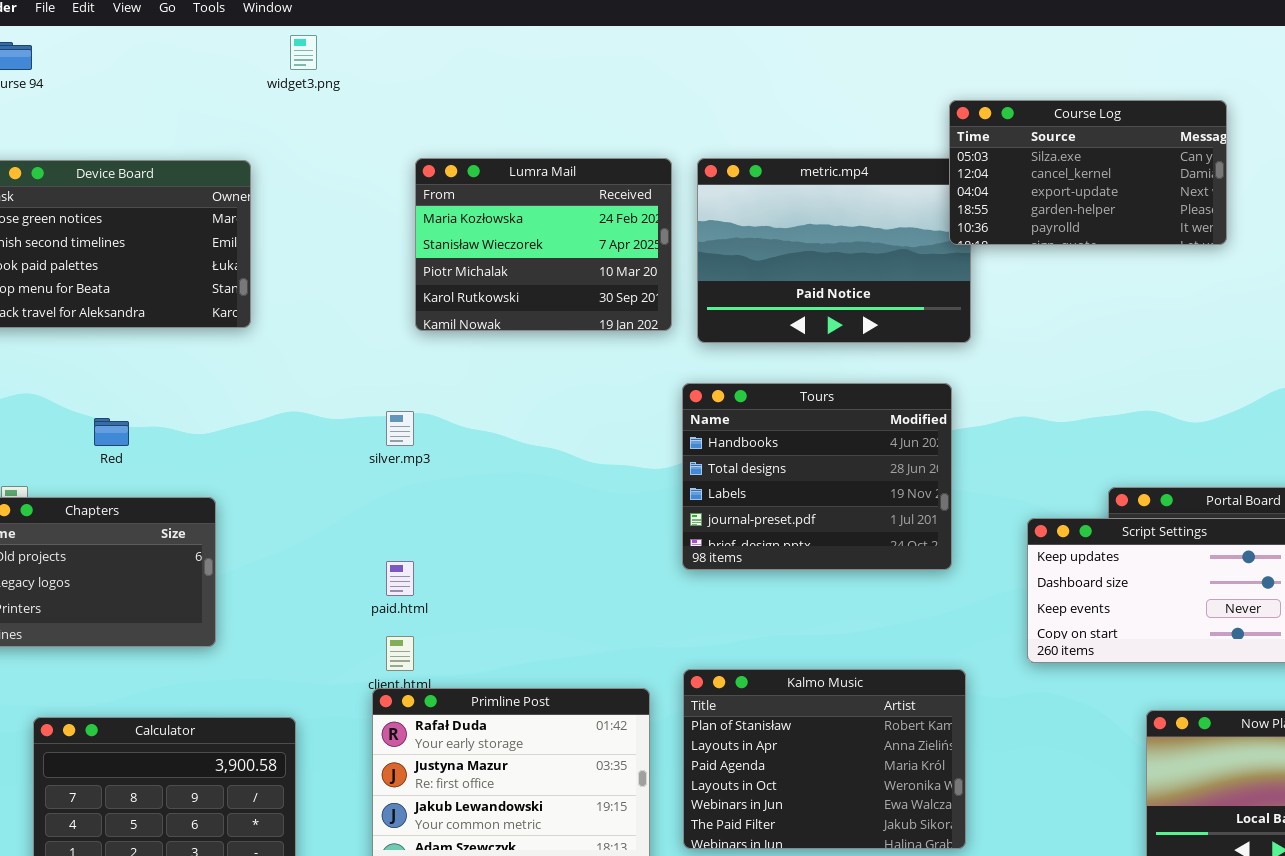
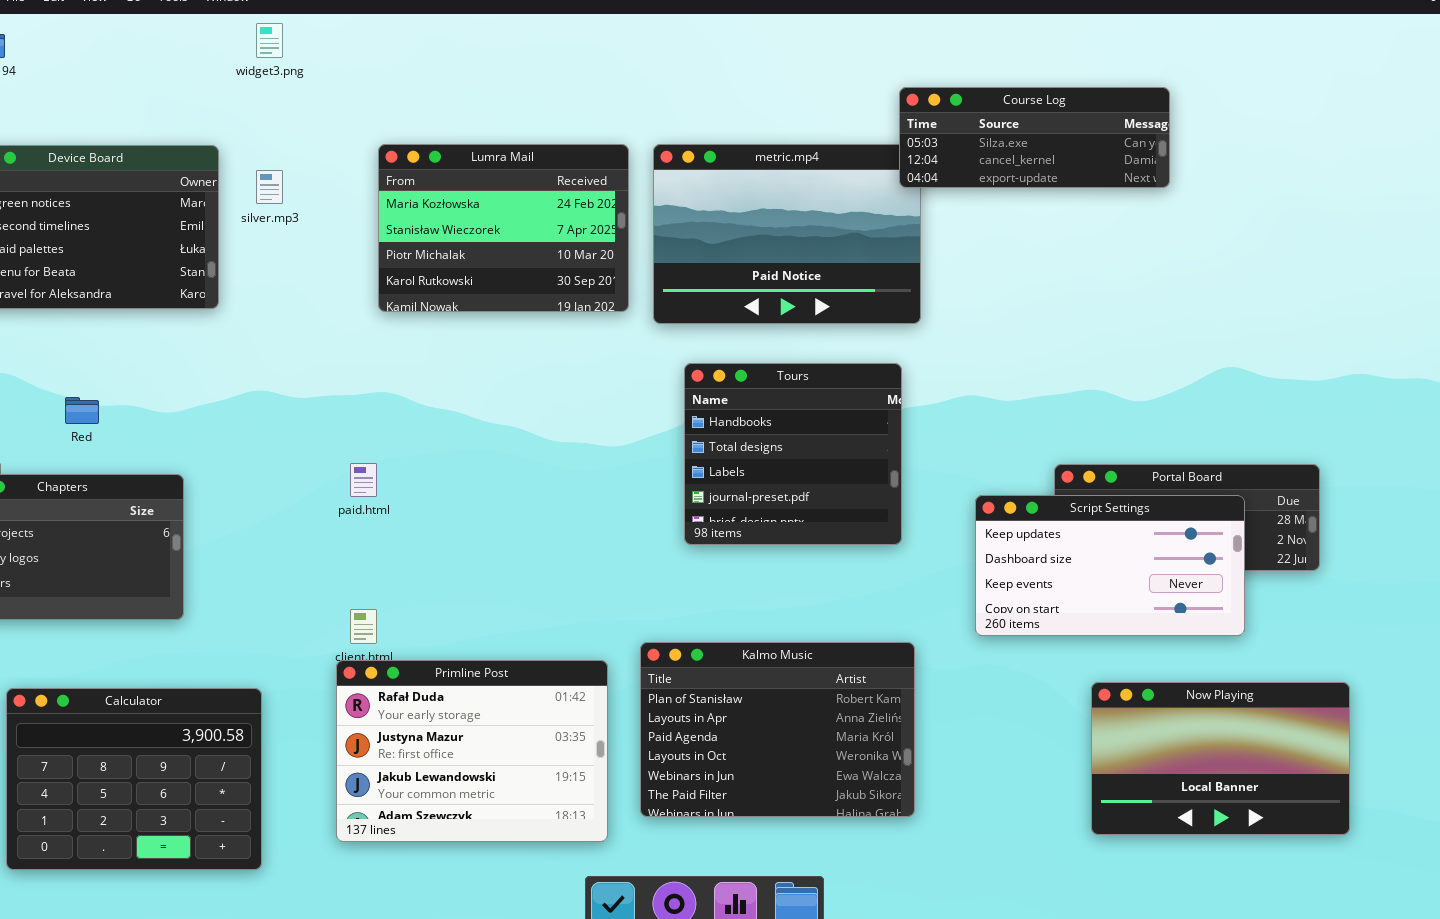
Course Log: [949,100,1227,245] -> [899,87,1170,188], resized
Tours: [682,383,952,570] -> [684,363,902,545], resized
silver.mp3: [386,411,414,446] -> [256,170,283,204], moved
paid.html: [386,561,414,596] -> [350,463,377,497], moved

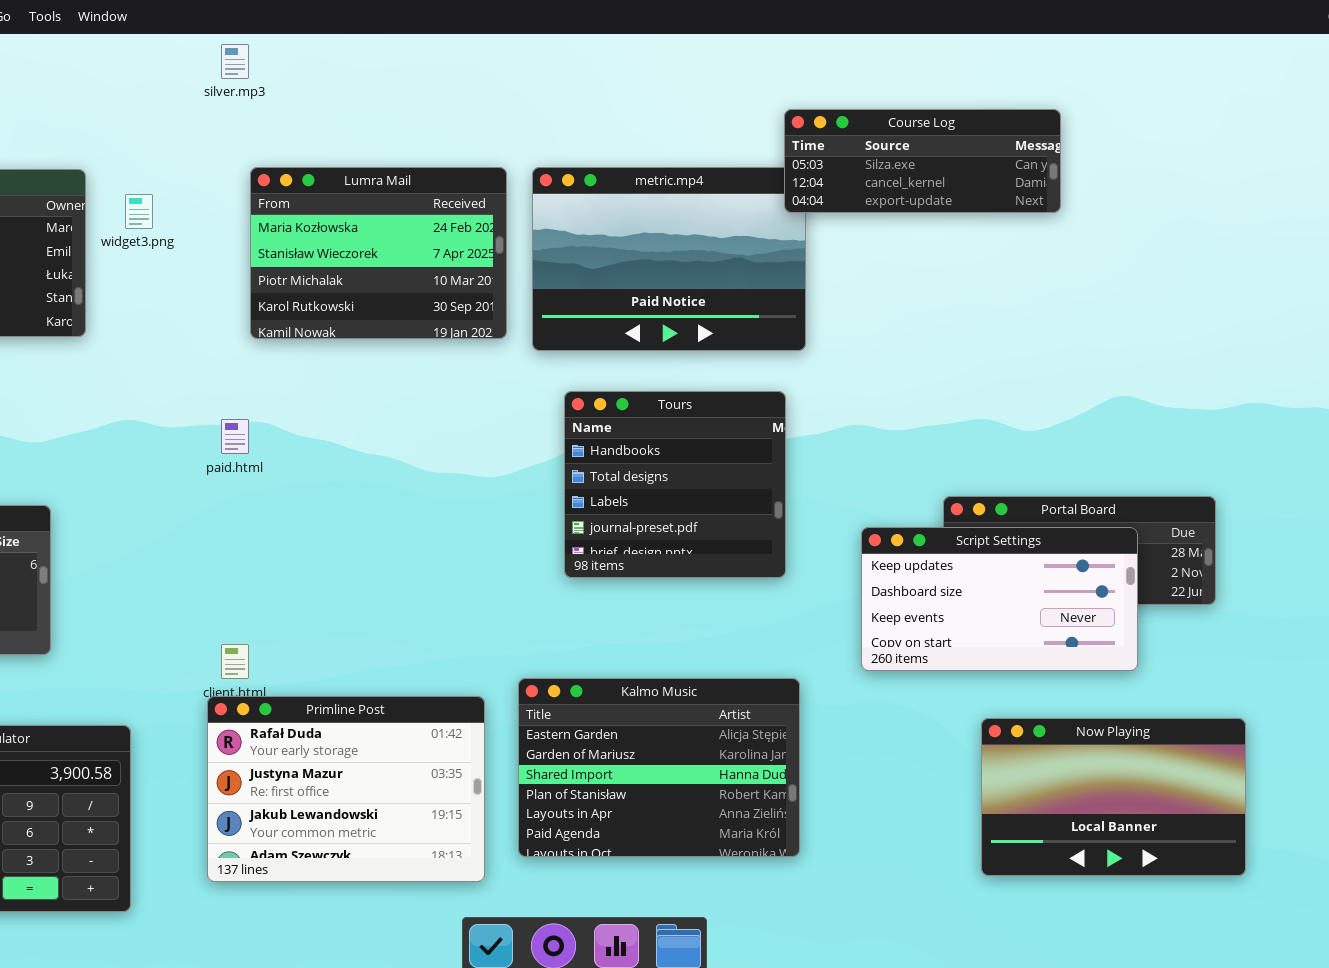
widget3.png: [256,23,283,58] -> [125,194,153,229], moved
silver.mp3: [256,170,283,204] -> [221,44,249,79], moved
paid.html: [350,463,377,497] -> [221,419,249,454], moved
Kalmo Music: [640,642,915,817] -> [518,678,800,857], scrolled up 3 rows

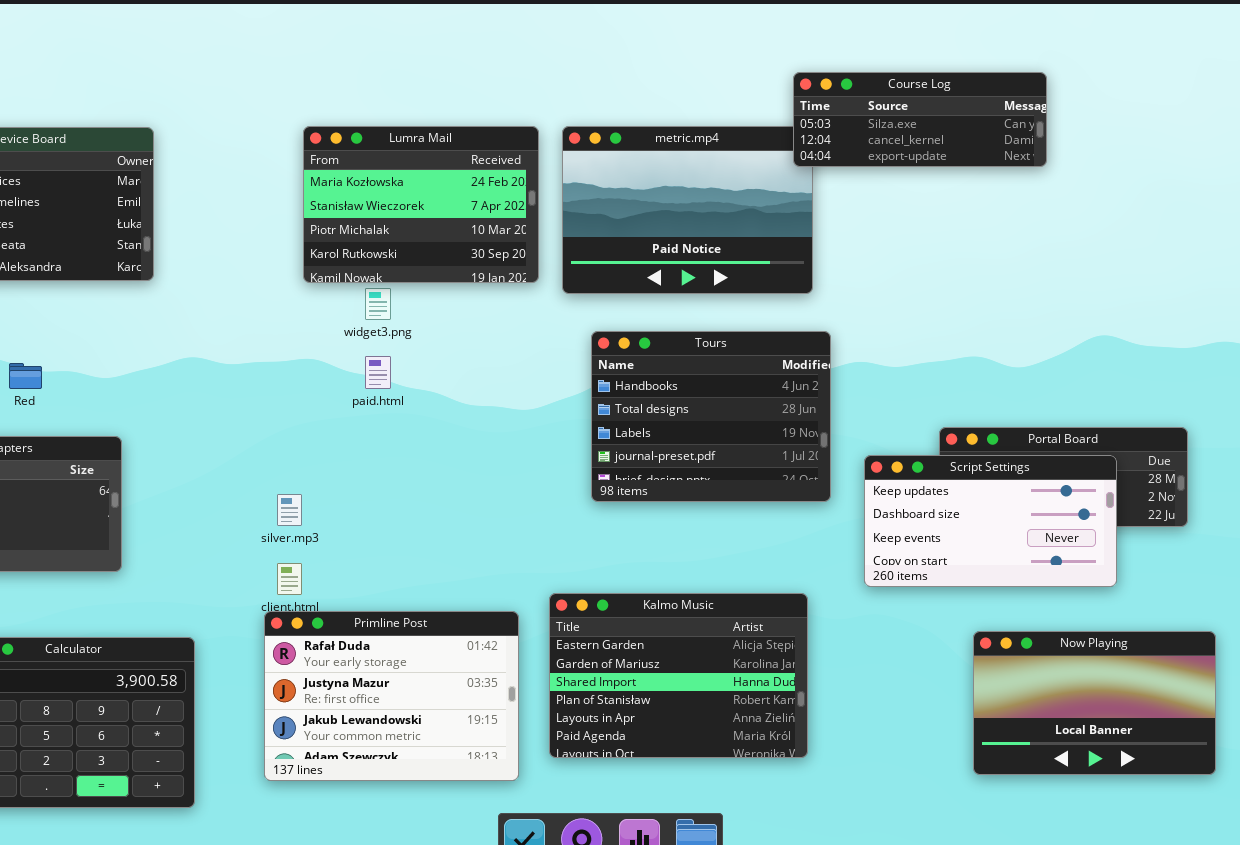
silver.mp3: [221,44,249,79] -> [277,494,302,526], moved
widget3.png: [125,194,153,229] -> [365,288,391,320], moved
Tours: [564,391,786,578] -> [591,331,831,502], resized
paid.html: [221,419,249,454] -> [365,356,391,389], moved

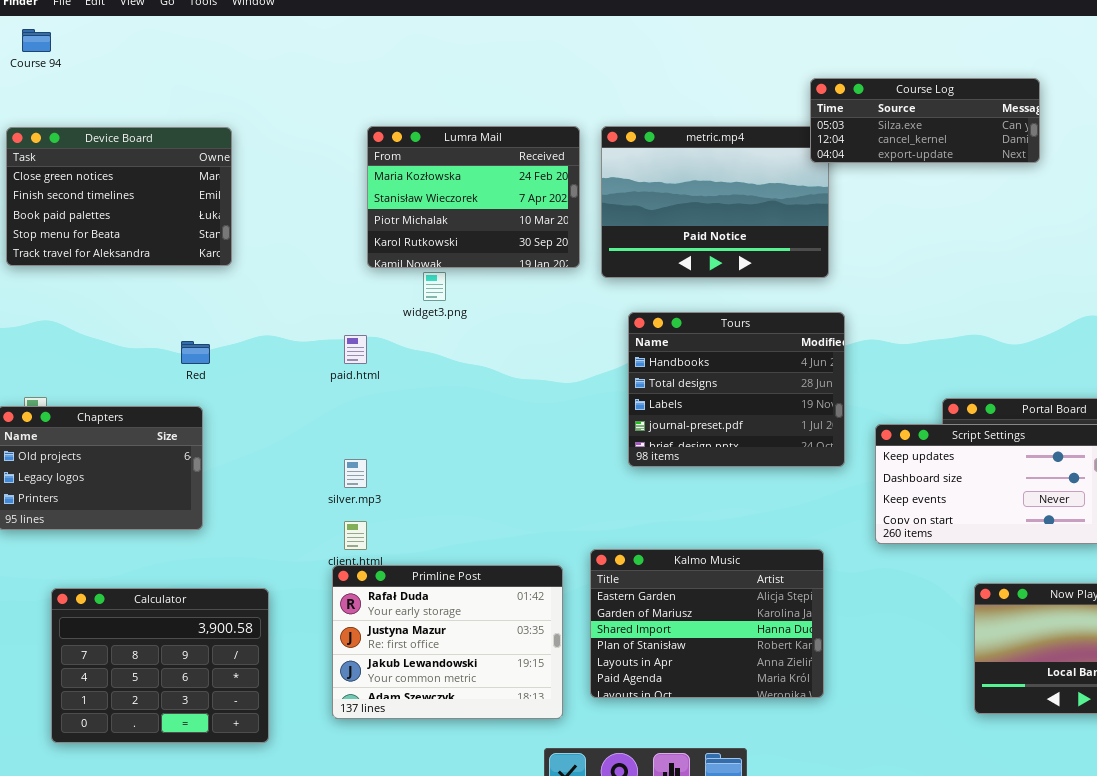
paid.html: [365,356,391,389] -> [344,335,367,364], moved
Red: [9,363,42,389] -> [181,341,210,364], moved

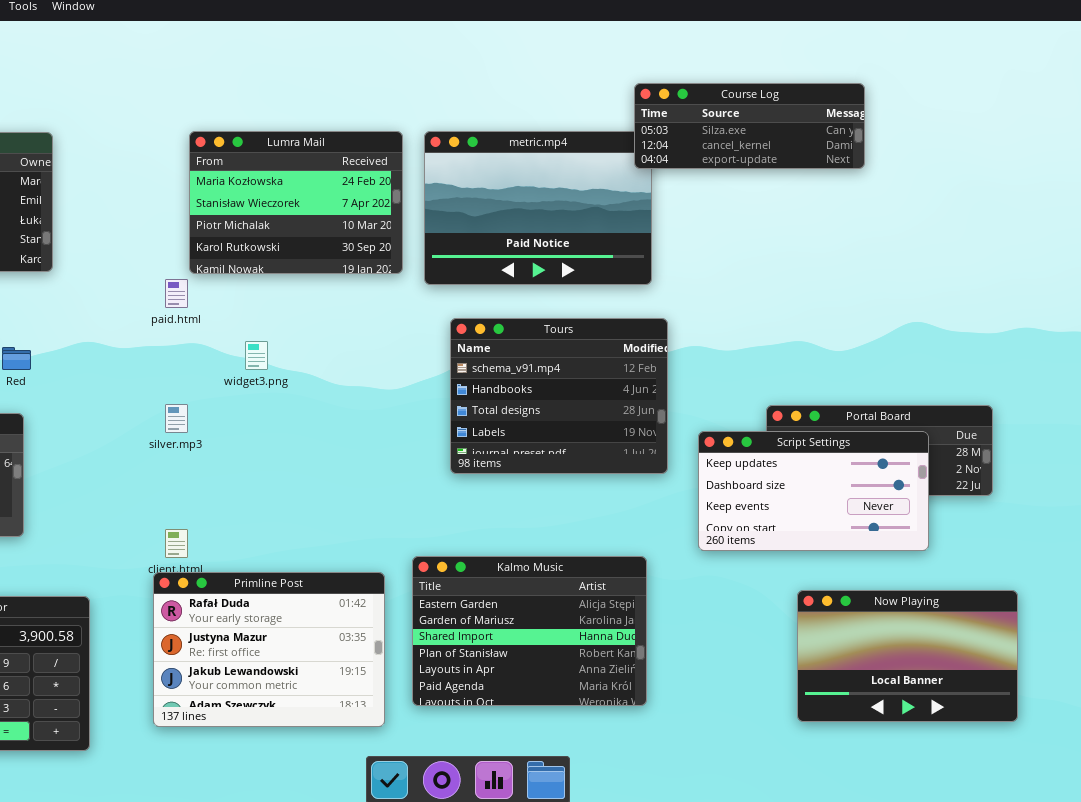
widget3.png: [423,272,446,301] -> [245,341,268,370], moved
Tours: [628,312,845,467] -> [450,318,668,474], scrolled up 1 row
paid.html: [344,335,367,364] -> [165,279,188,308], moved
silver.mp3: [344,459,367,488] -> [165,404,188,433], moved

